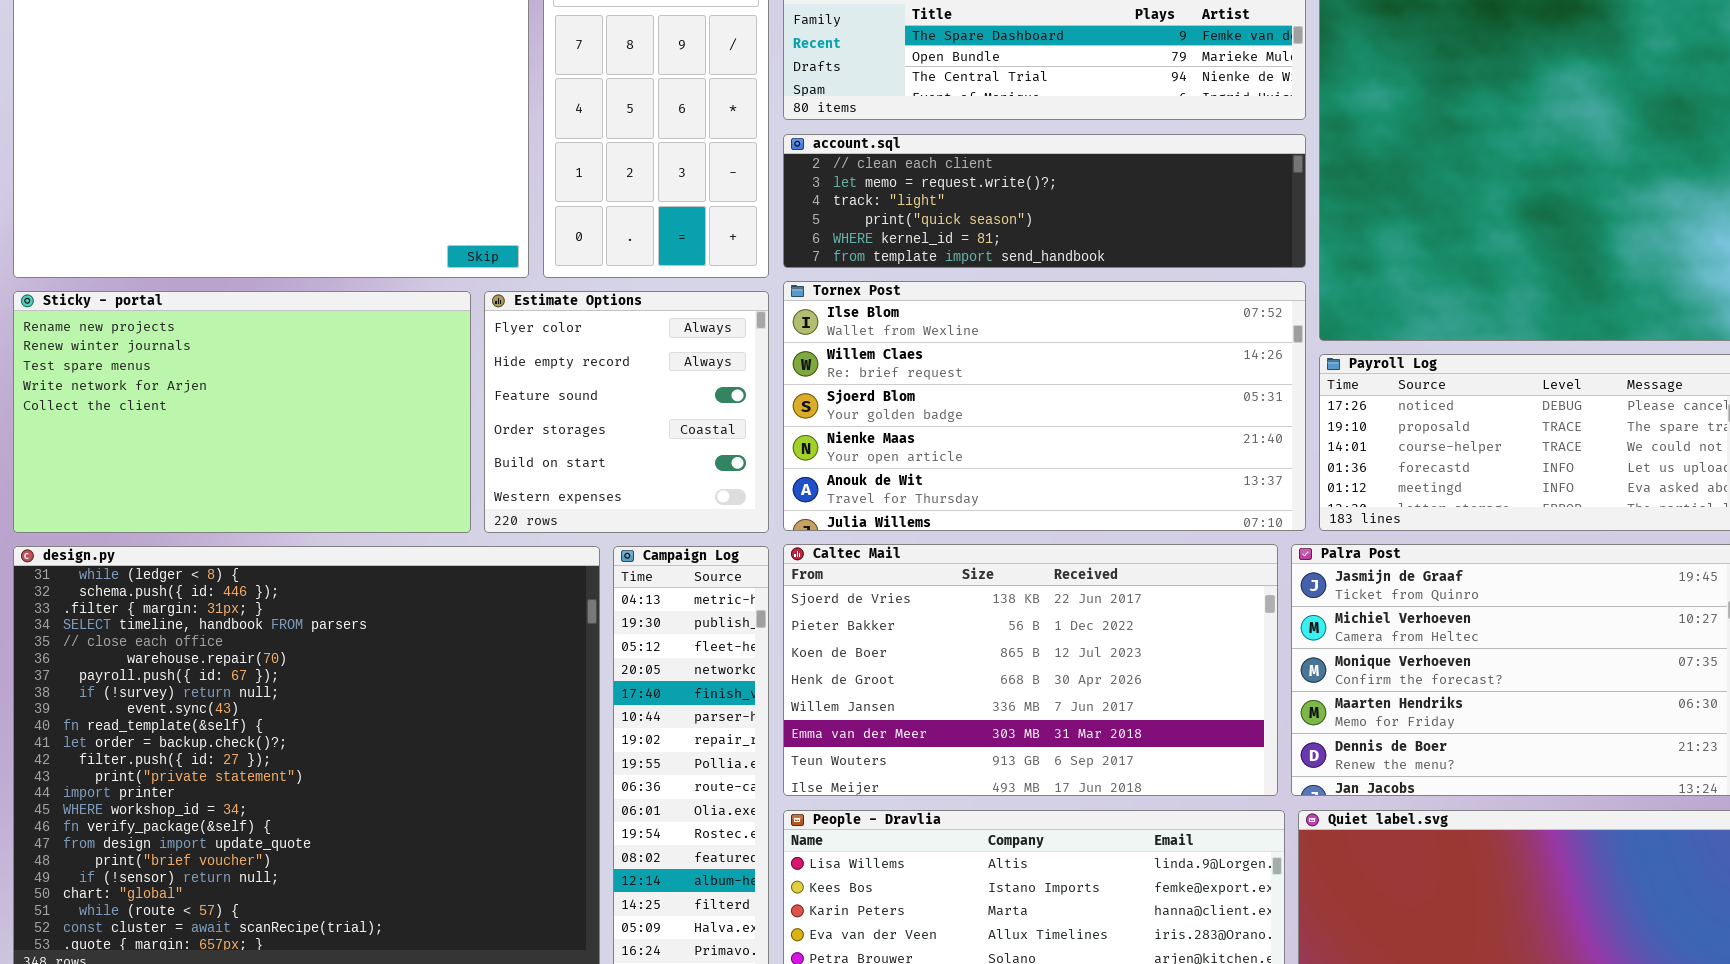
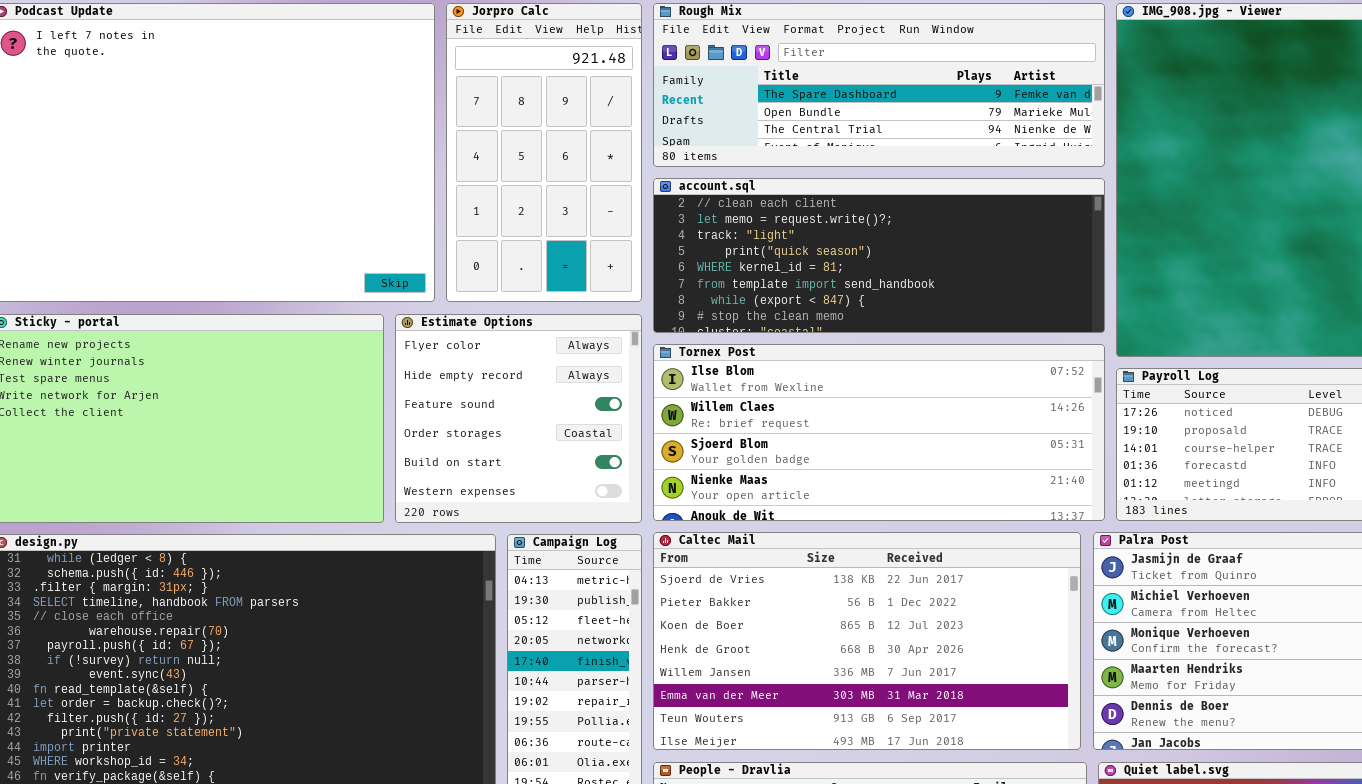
account.sql: [783,134,1306,268] -> [653,178,1105,333], resized
Tornex Post: [783,281,1306,531] -> [653,344,1105,521], resized

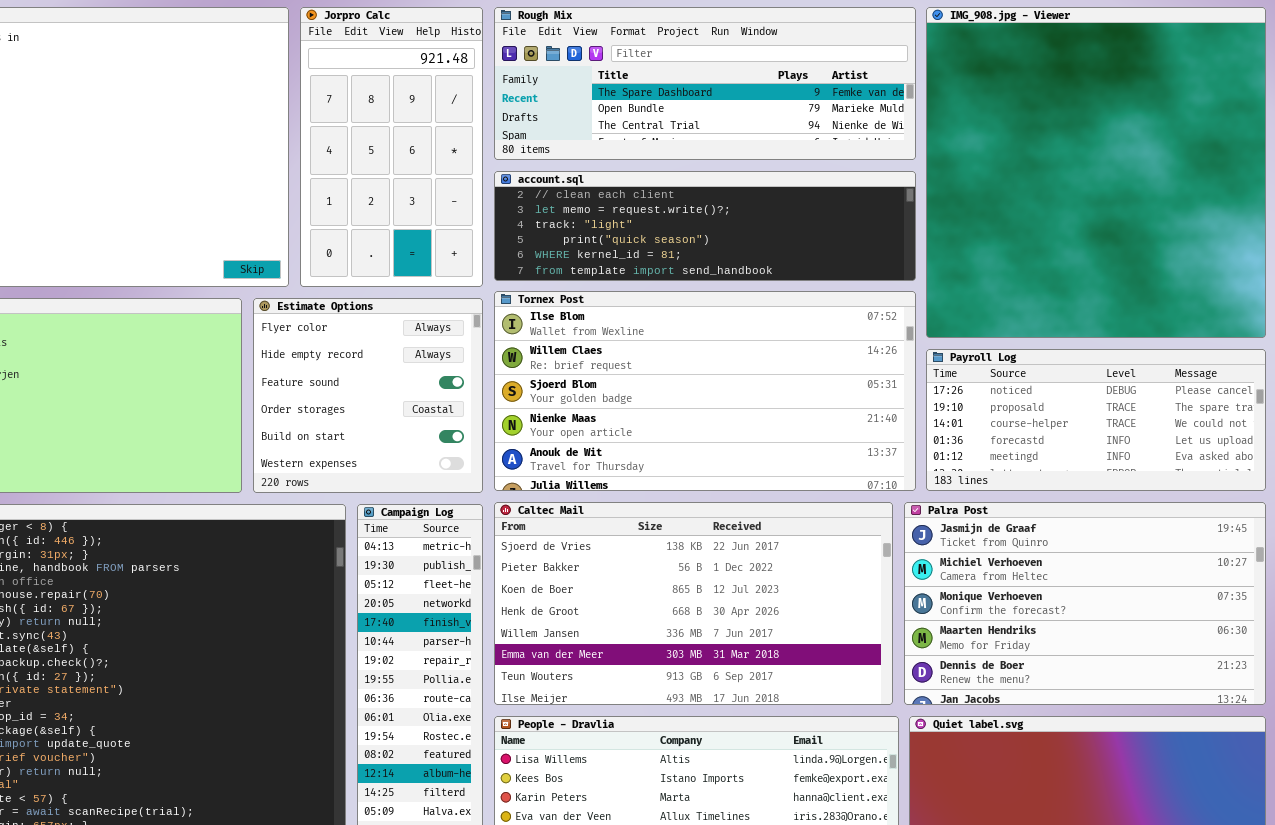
account.sql: [653,178,1105,333] -> [494,171,916,281], resized
Tornex Post: [653,344,1105,521] -> [494,291,916,491], resized

